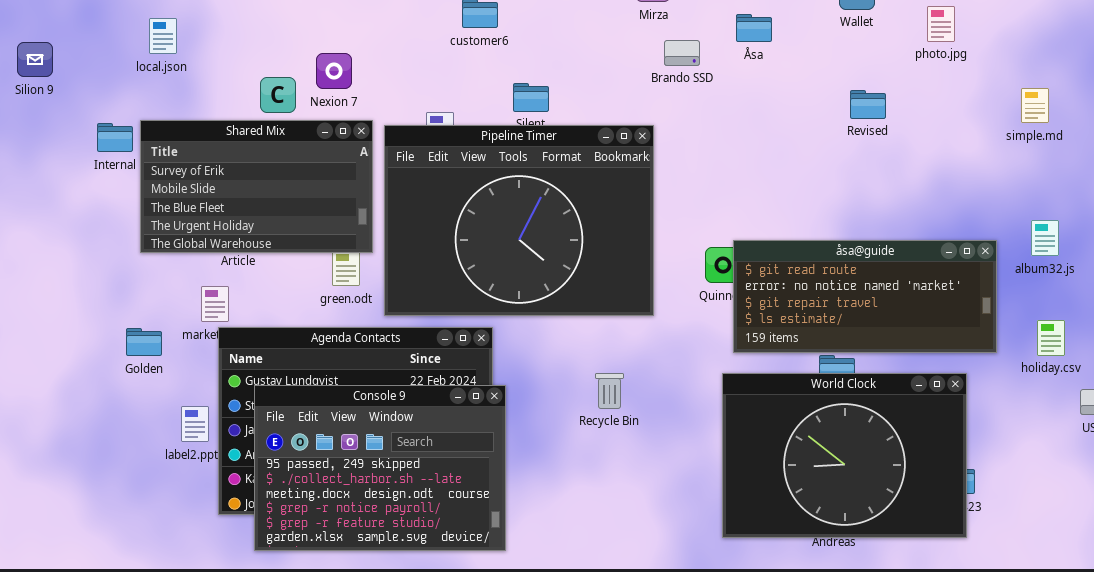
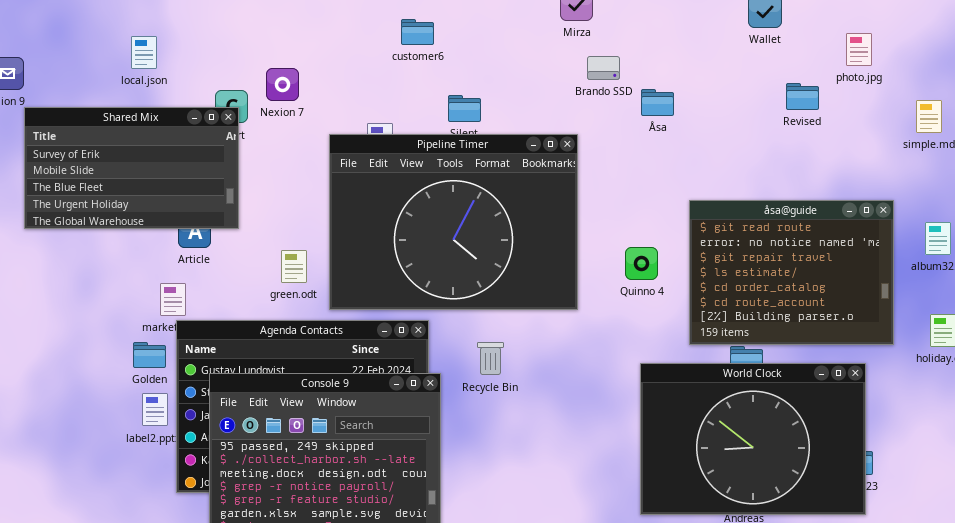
photo.jpg: [927,6,955,42] -> [846,33,872,66], moved
Åsa: [736,14,772,42] -> [641,89,674,116], moved
local.json: [149,18,177,54] -> [131,36,157,69], moved
Revised: [850,90,886,119] -> [786,83,819,110], moved
Shared Mix: [140,120,373,253] -> [24,107,239,229], moved
åsa@guide: [733,240,997,353] -> [689,200,894,345], resized
Golden: [126,328,162,356] -> [133,342,166,368], moved
Recycle Bin: [595,373,624,409] -> [477,342,504,375], moved

